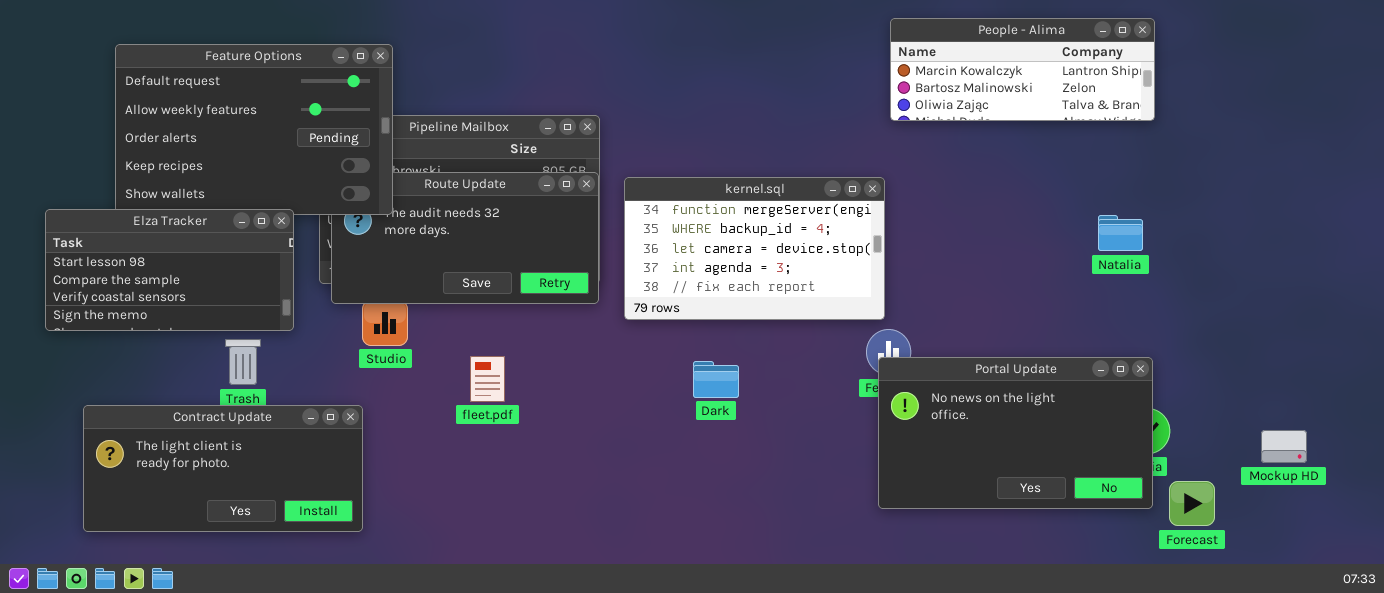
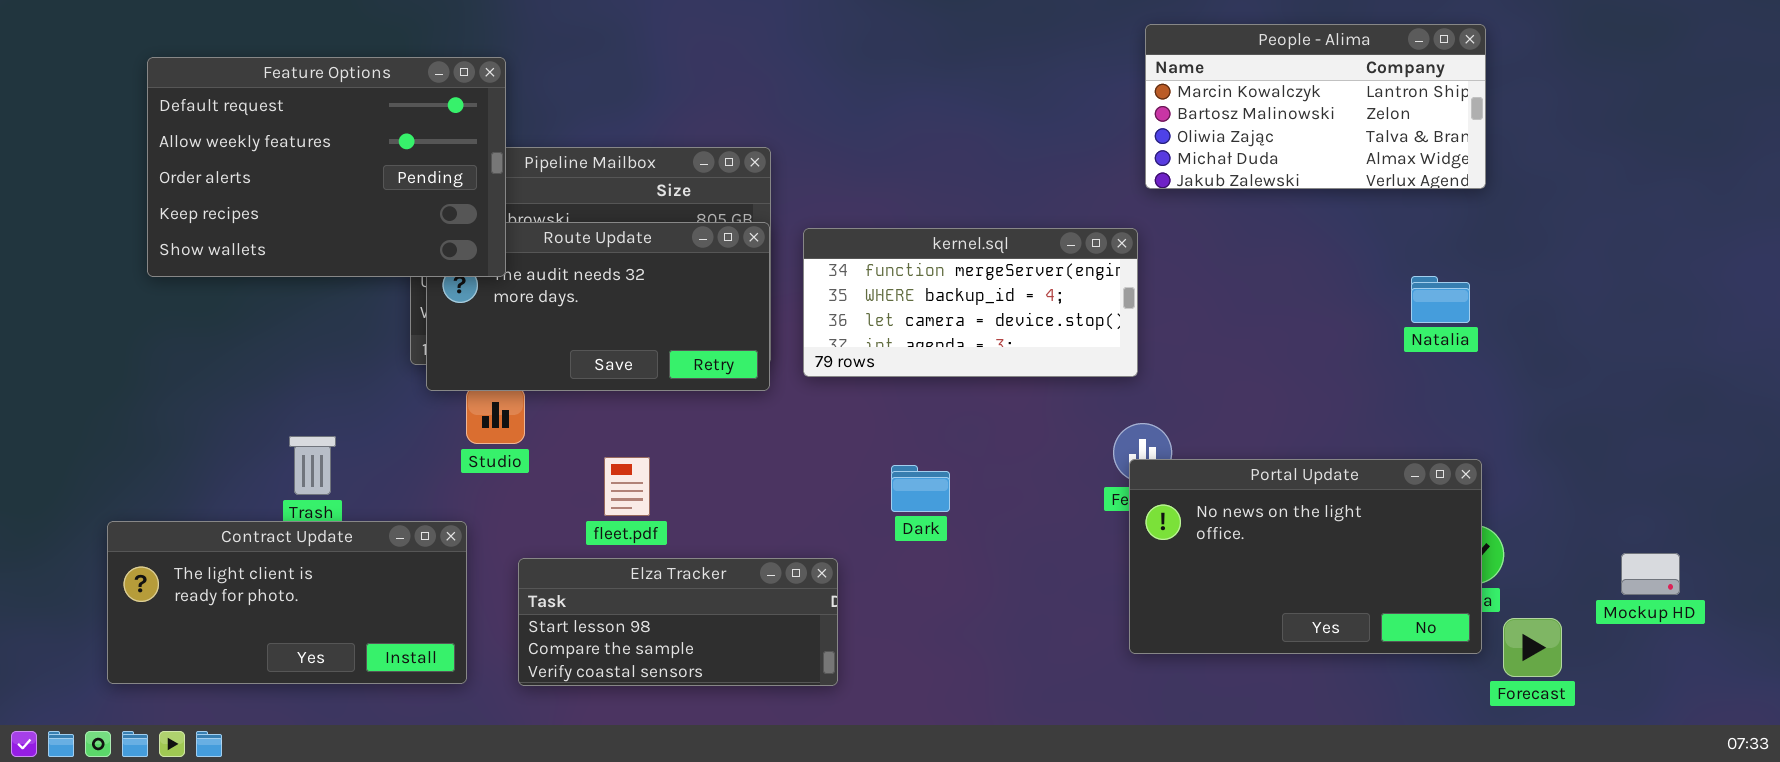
People - Alima: [890,18,1155,121] -> [1145,24,1486,189], resized
kernel.sql: [624,177,885,320] -> [803,228,1138,377], resized
Elza Tracker: [45,209,294,331] -> [518,558,838,686], moved, resized

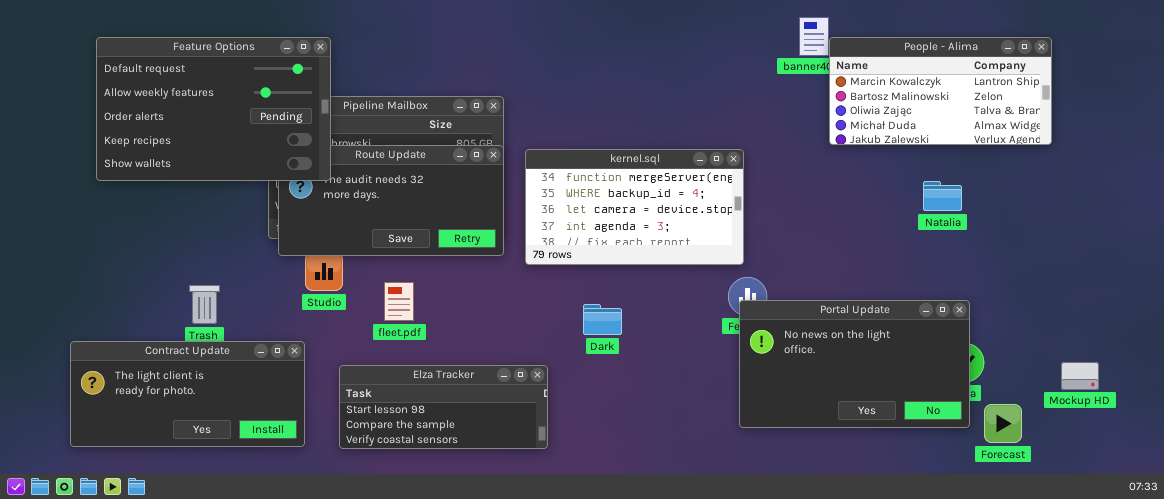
People - Alima: [1145,24,1486,189] -> [829,37,1052,145], moved
kernel.sql: [803,228,1138,377] -> [525,149,744,265], resized
fleet.pdf: [604,457,650,516] -> [384,282,414,321], moved

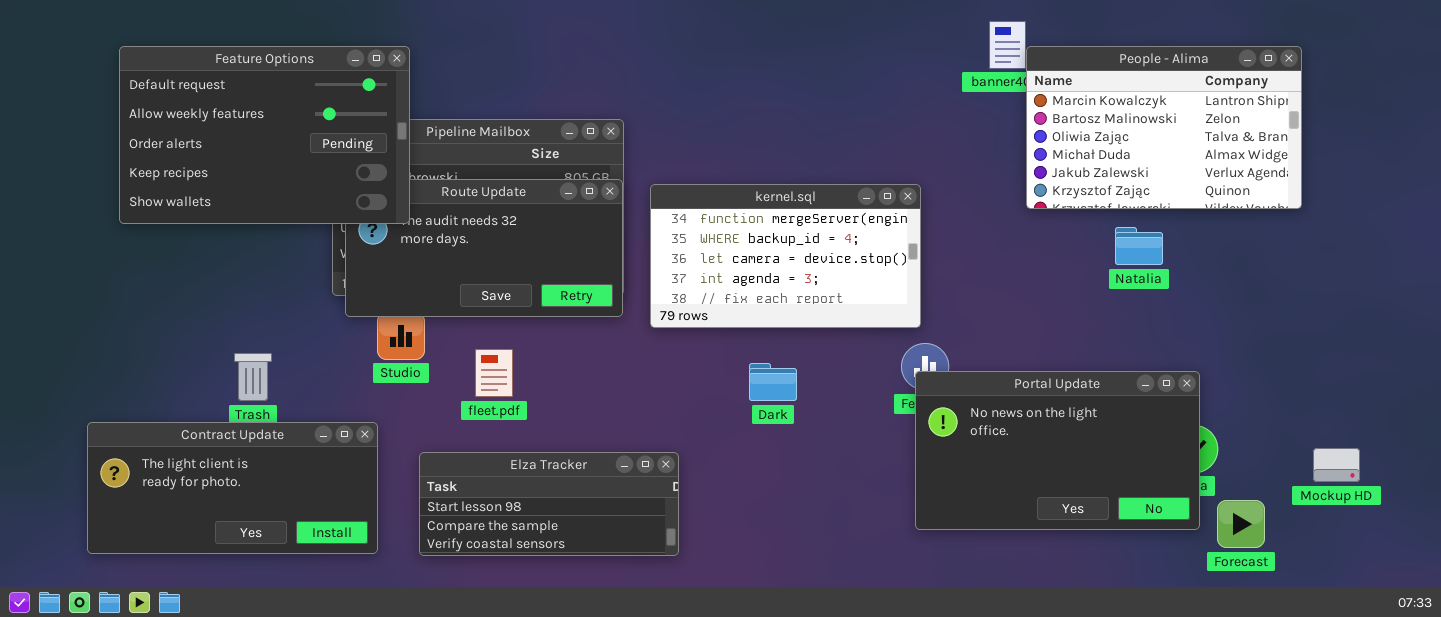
People - Alima: [829,37,1052,145] -> [1026,46,1302,209], resized
Natalia: [923,181,962,211] -> [1115,227,1163,265], moved
Dark: [583,304,622,335] -> [749,363,797,401], moved

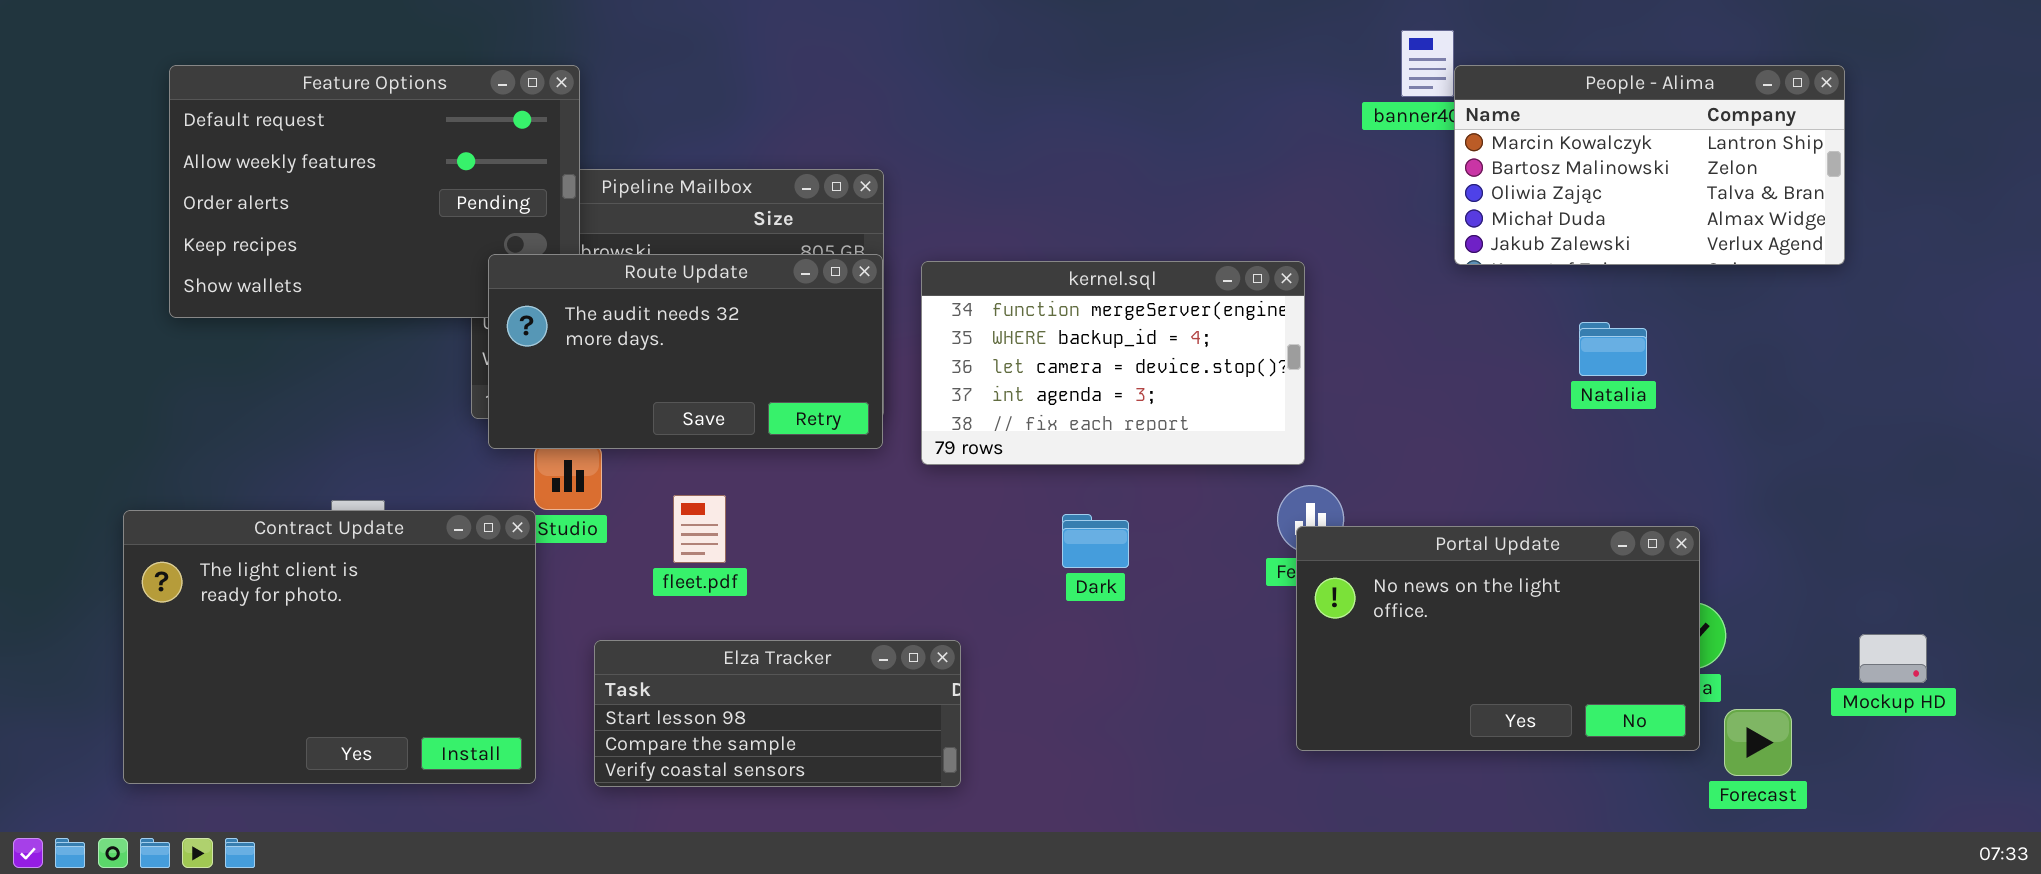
People - Alima: [1026,46,1302,209] -> [1454,65,1845,265], resized
Route Update: [345,179,623,317] -> [488,254,883,449], raised
Contract Update: [87,422,378,554] -> [123,510,536,784], resized

